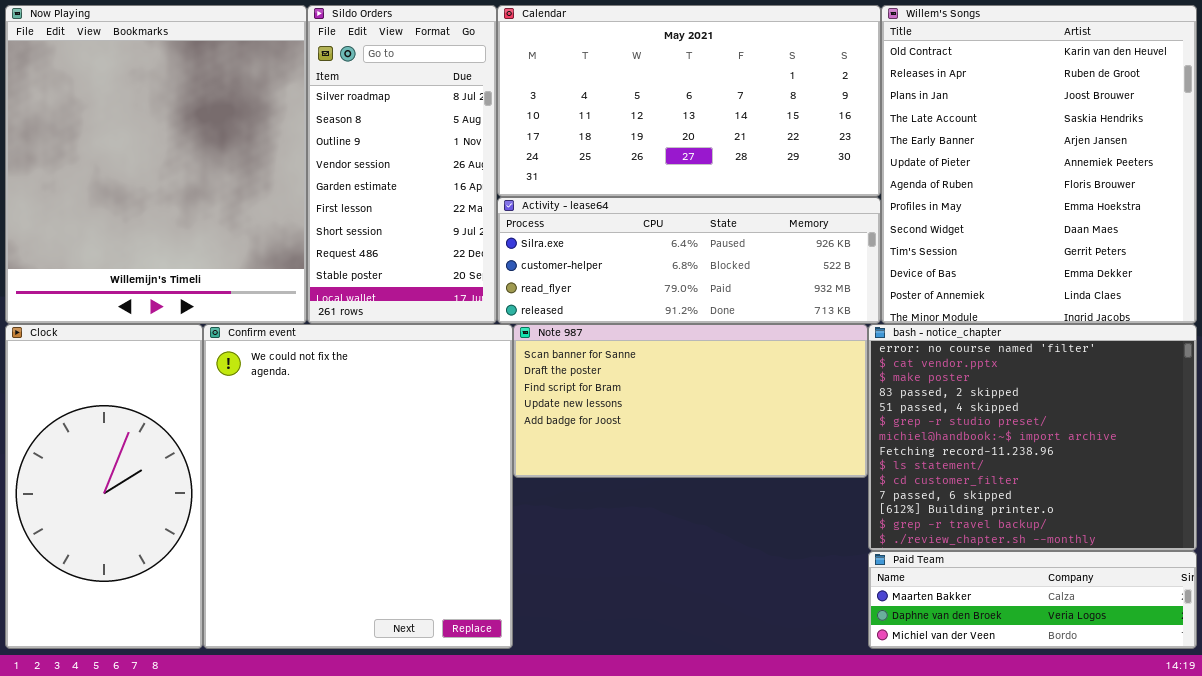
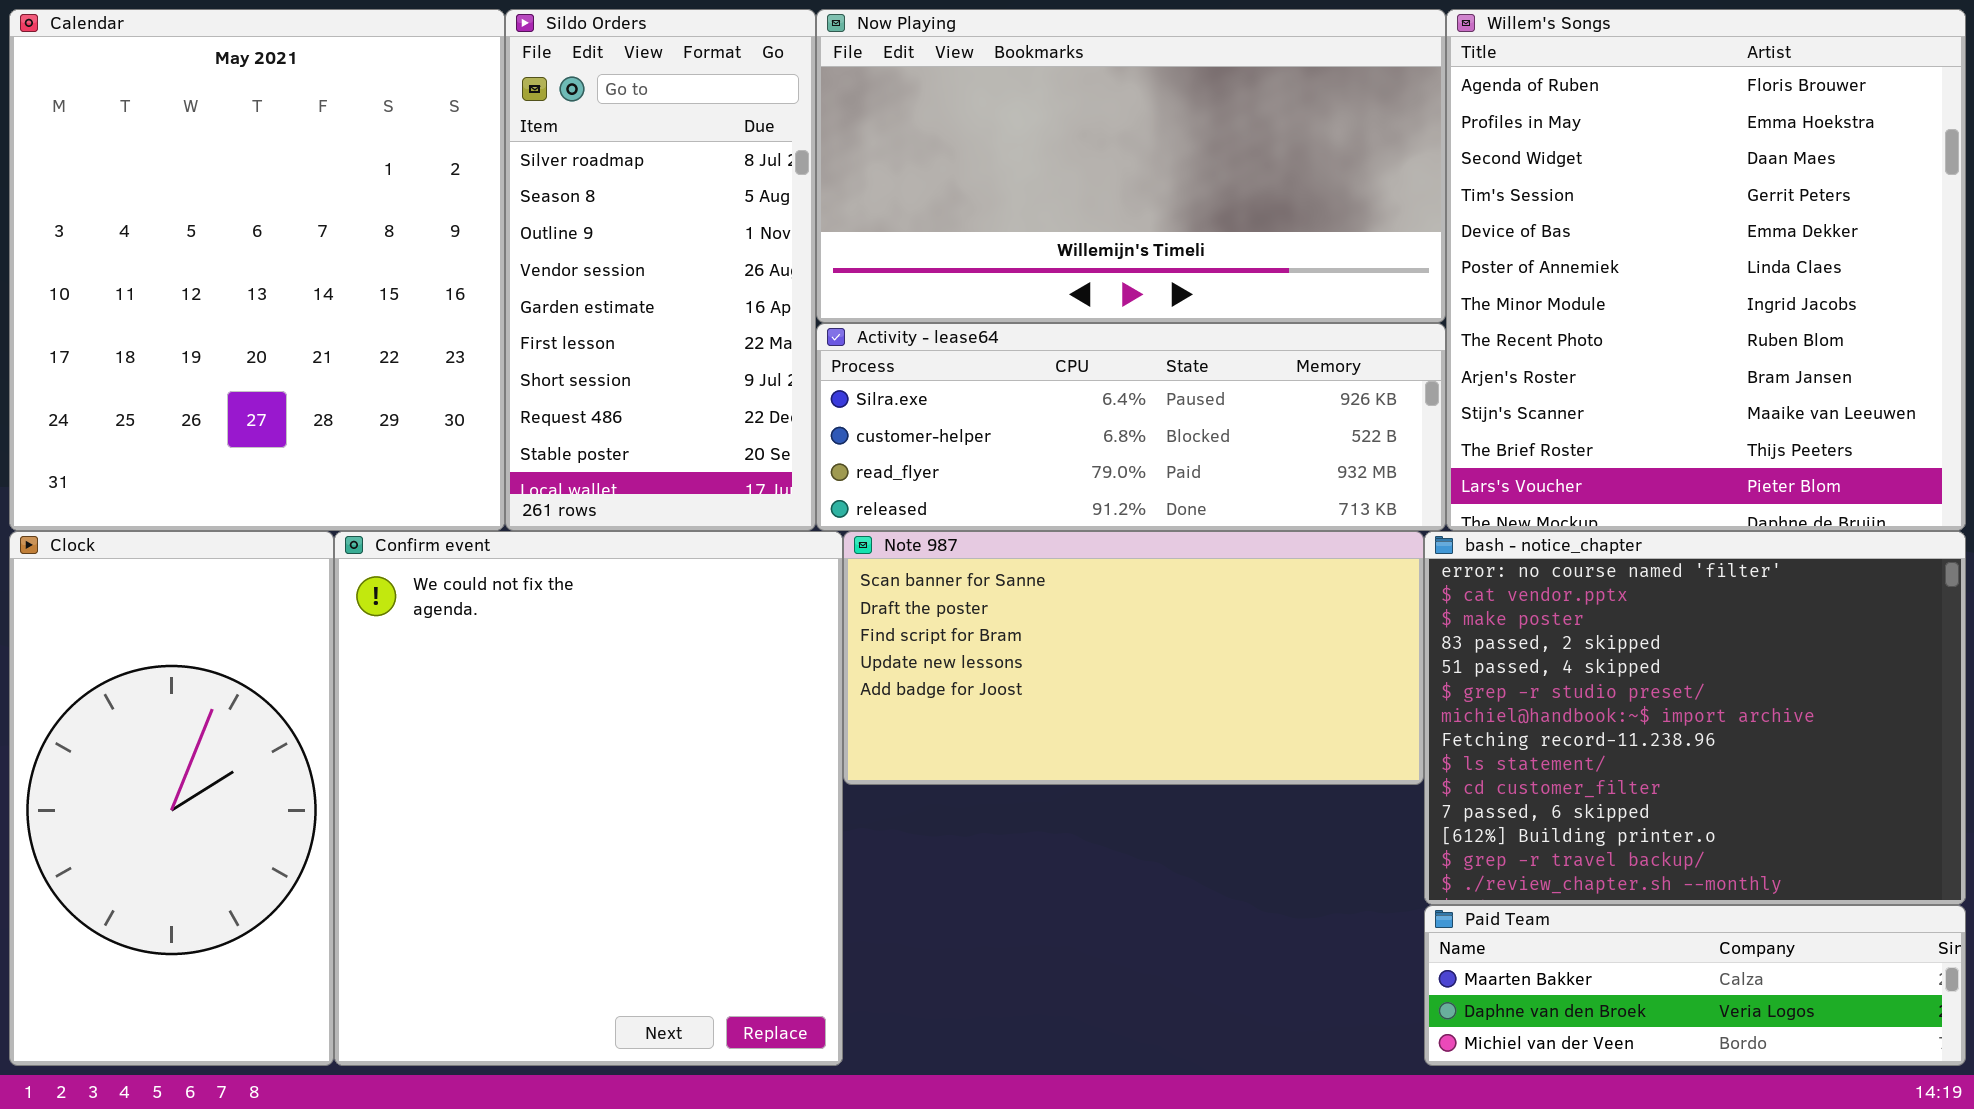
Now Playing: [5,5,307,324] -> [816,9,1446,323], moved, resized
Calendar: [497,5,881,197] -> [9,9,505,531], moved, resized
Willem's Songs: [881,5,1197,324] -> [1446,9,1966,531], scrolled down 6 rows

